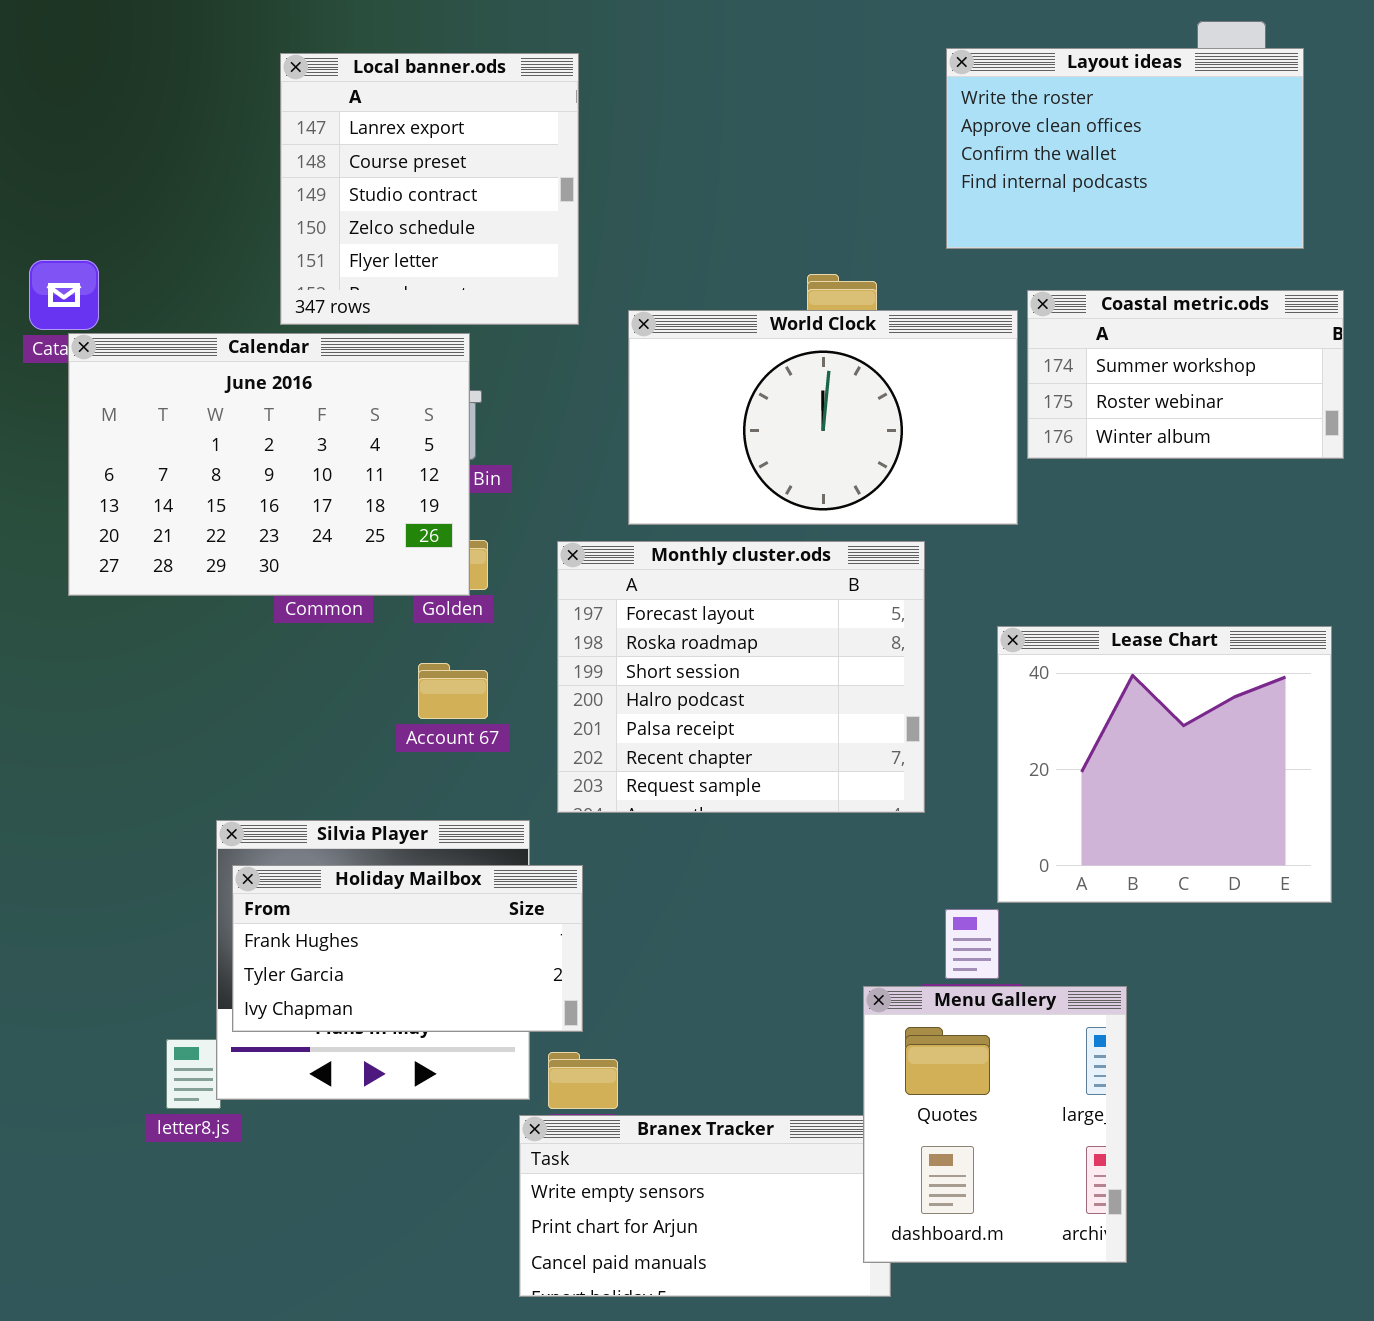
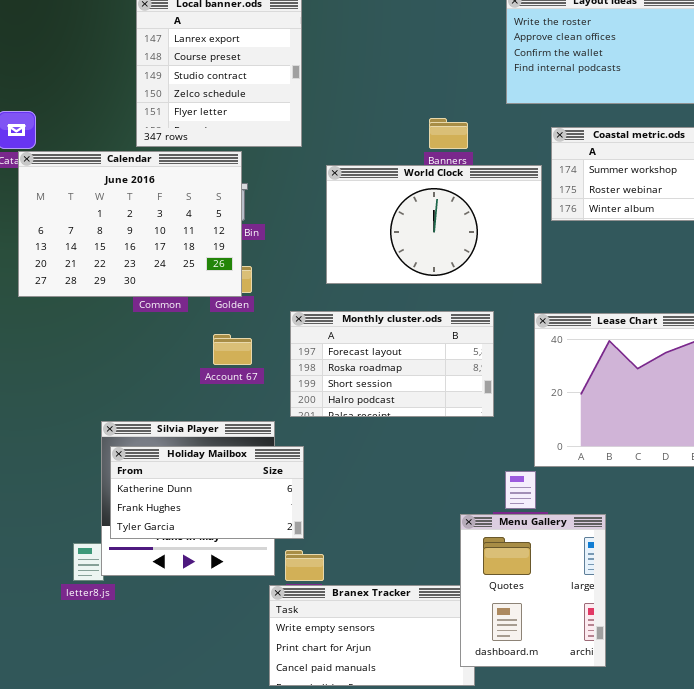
World Clock: [628,310,1018,525] -> [326,165,542,284], moved
Monthly cluster.ods: [557,541,925,813] -> [290,311,494,417], resized
Holiday Mailbox: [232,865,583,1032] -> [110,446,304,539], scrolled up 1 row

